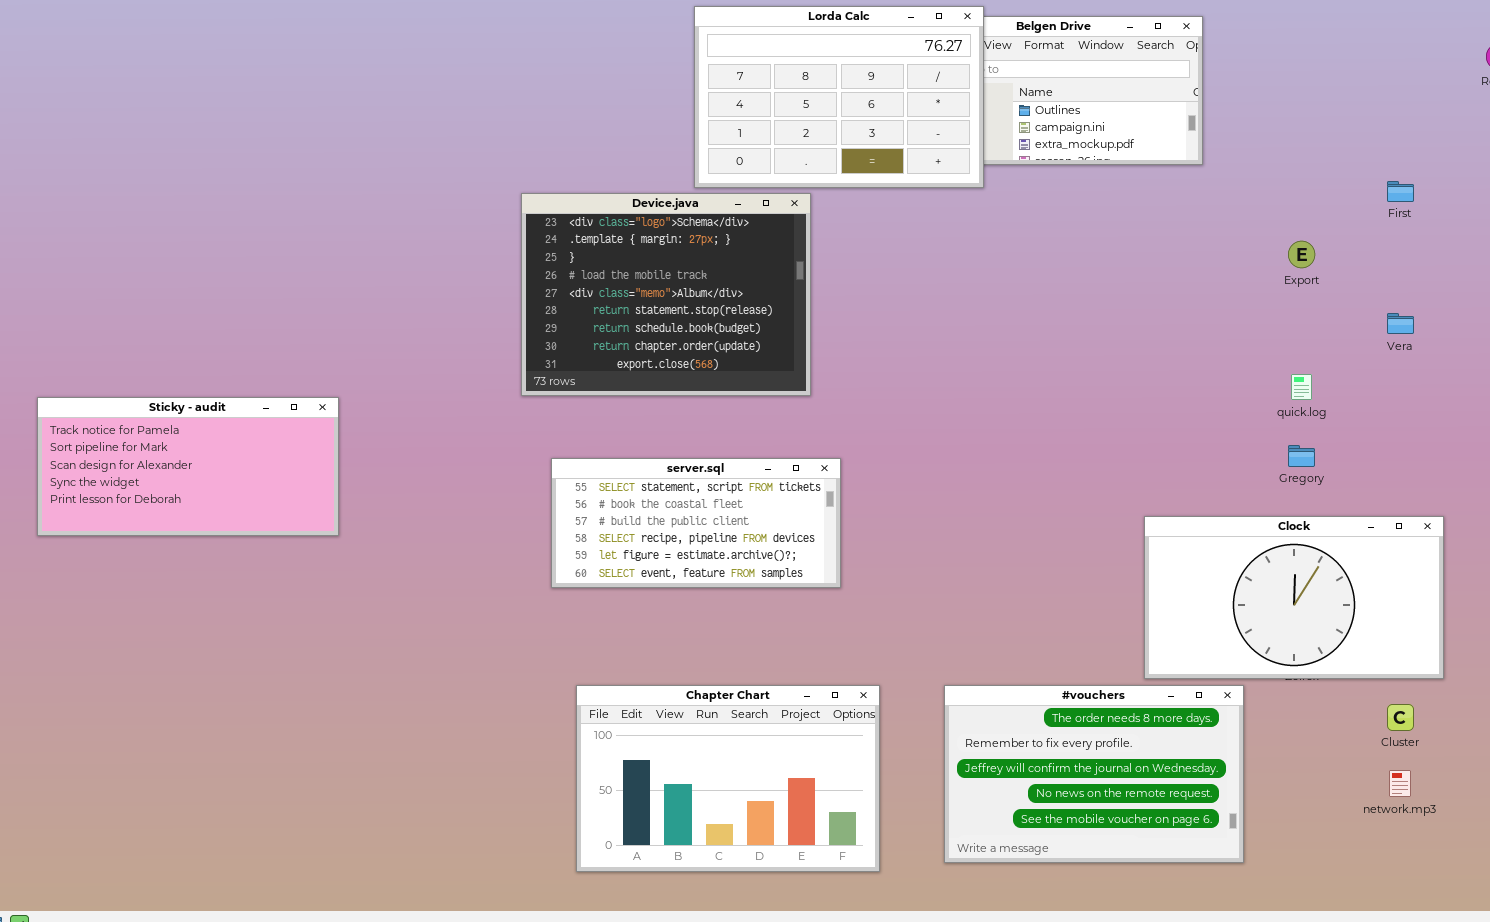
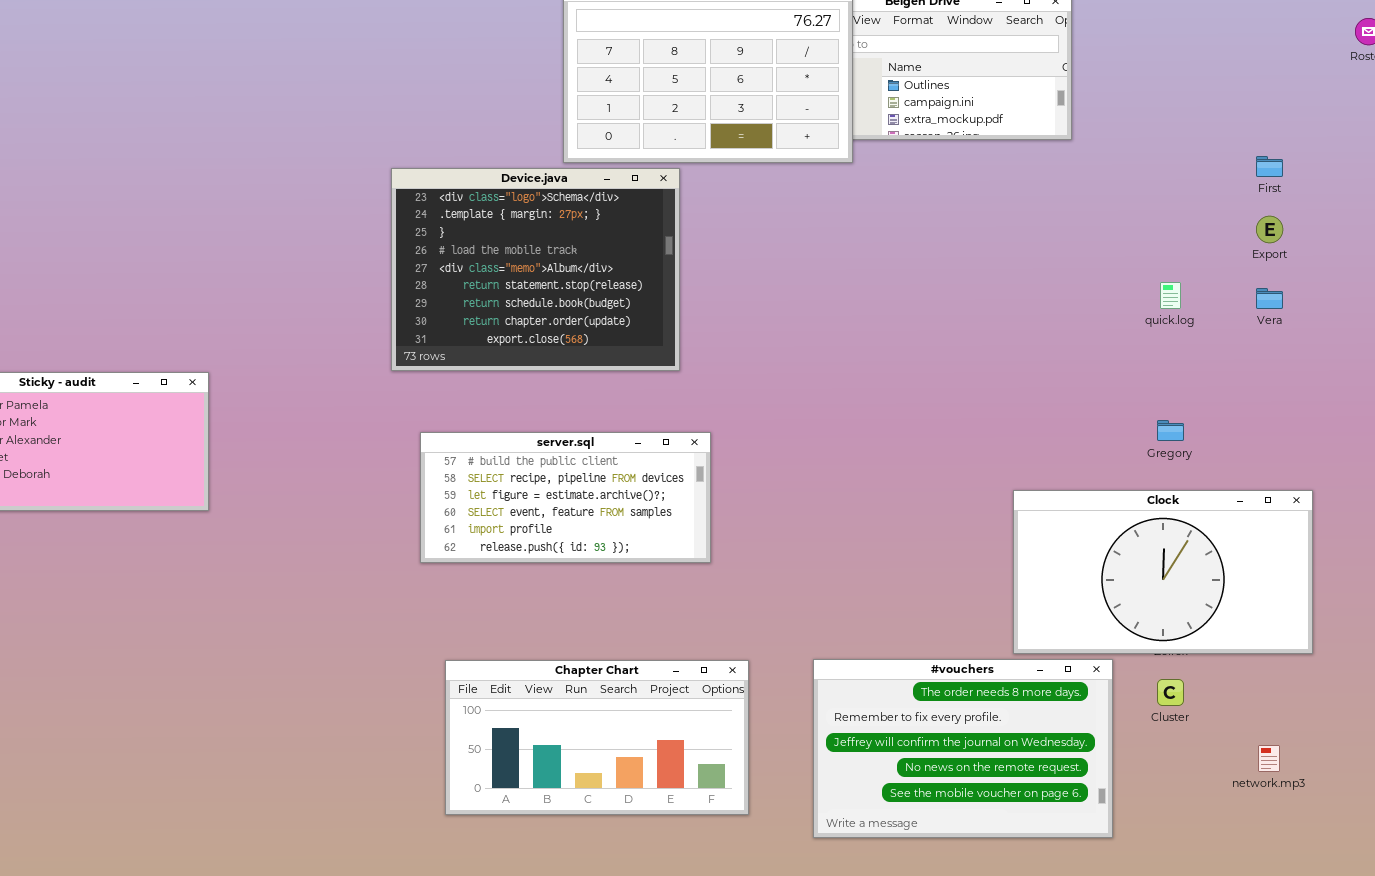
Export: [1288,241,1315,268] -> [1256,216,1283,243], moved
quick.log: [1291,374,1312,400] -> [1160,282,1181,309], moved
server.sql: [551,458,841,588] -> [420,432,711,563], scrolled down 2 rows
Chapter Chart: [576,685,880,872] -> [445,660,749,815], resized
Cluster: [1387,704,1414,731] -> [1157,679,1184,706], moved

